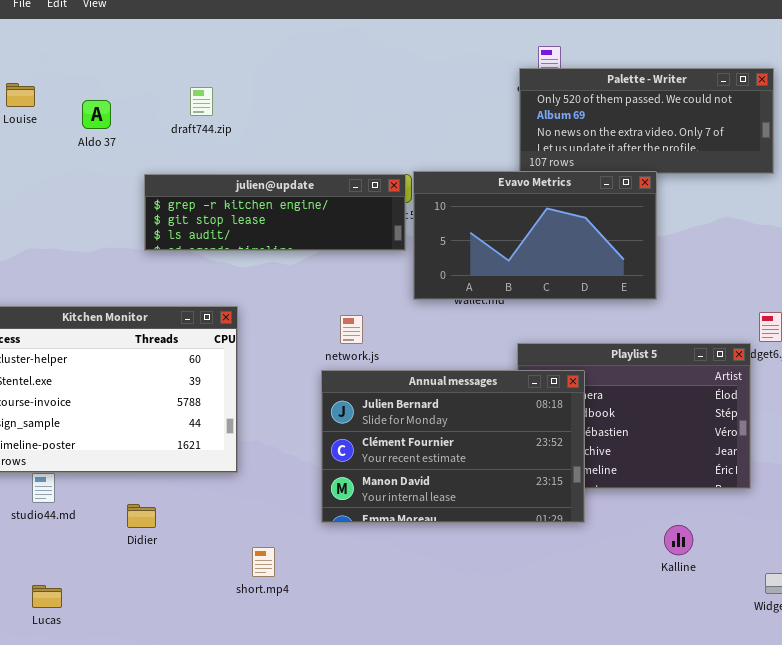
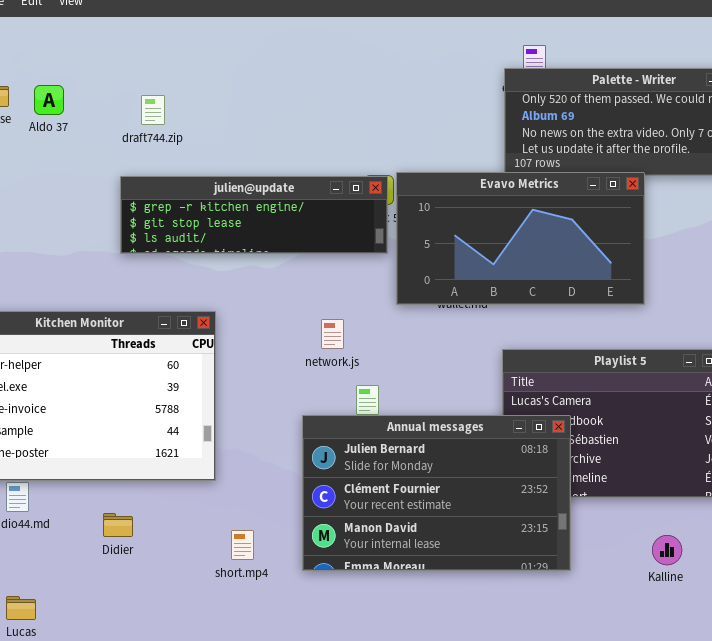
draft744.zip: [190,87,213,116] -> [141,95,165,125], moved
Aldo 37: [82,100,111,129] -> [34,85,64,115], moved
Annual messages: [321,370,585,523] -> [302,415,571,571], moved
short.mp4: [252,547,275,577] -> [231,530,254,560], moved

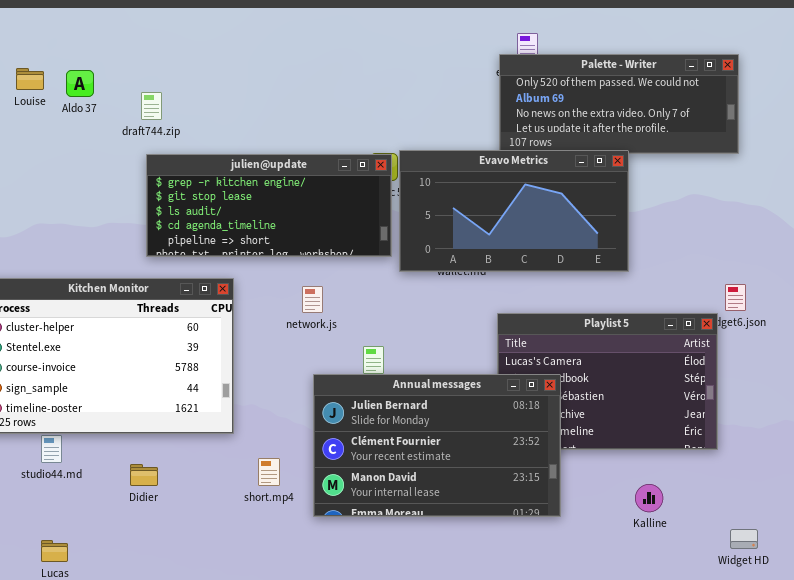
draft744.zip: [141,95,165,125] -> [141,92,162,120], moved
julien@update: [120,176,388,254] -> [146,154,392,257], resized
network.js: [321,319,344,349] -> [302,286,323,313], moved
short.mp4: [231,530,254,560] -> [258,458,280,486], moved

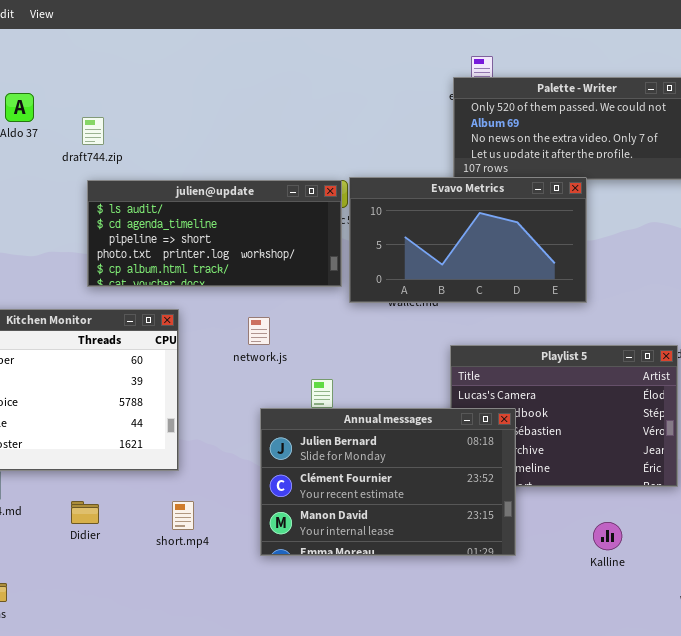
julien@update: [146,154,392,257] -> [87,180,342,287], scrolled down 2 rows
short.mp4: [258,458,280,486] -> [172,501,194,530], moved

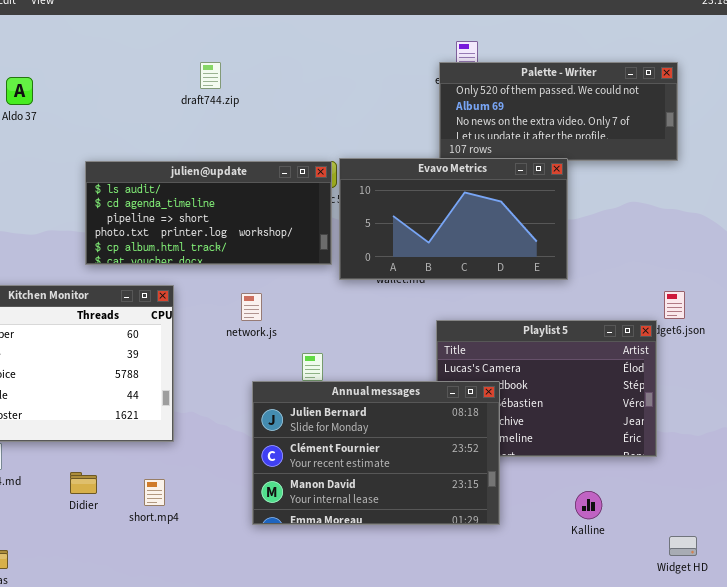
draft744.zip: [82,117,104,145] -> [200,62,221,89], moved
short.mp4: [172,501,194,530] -> [144,479,165,506], moved

